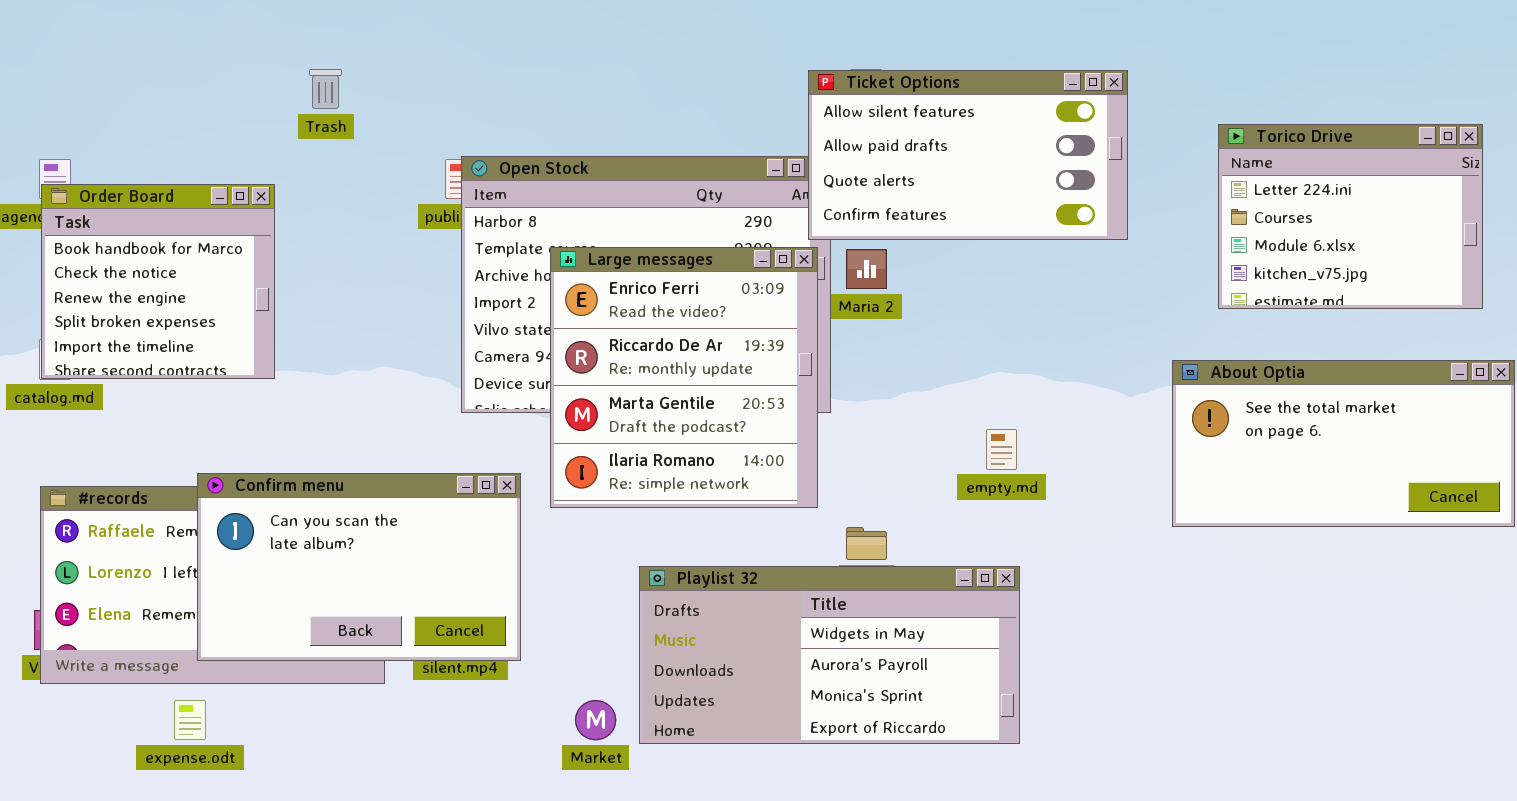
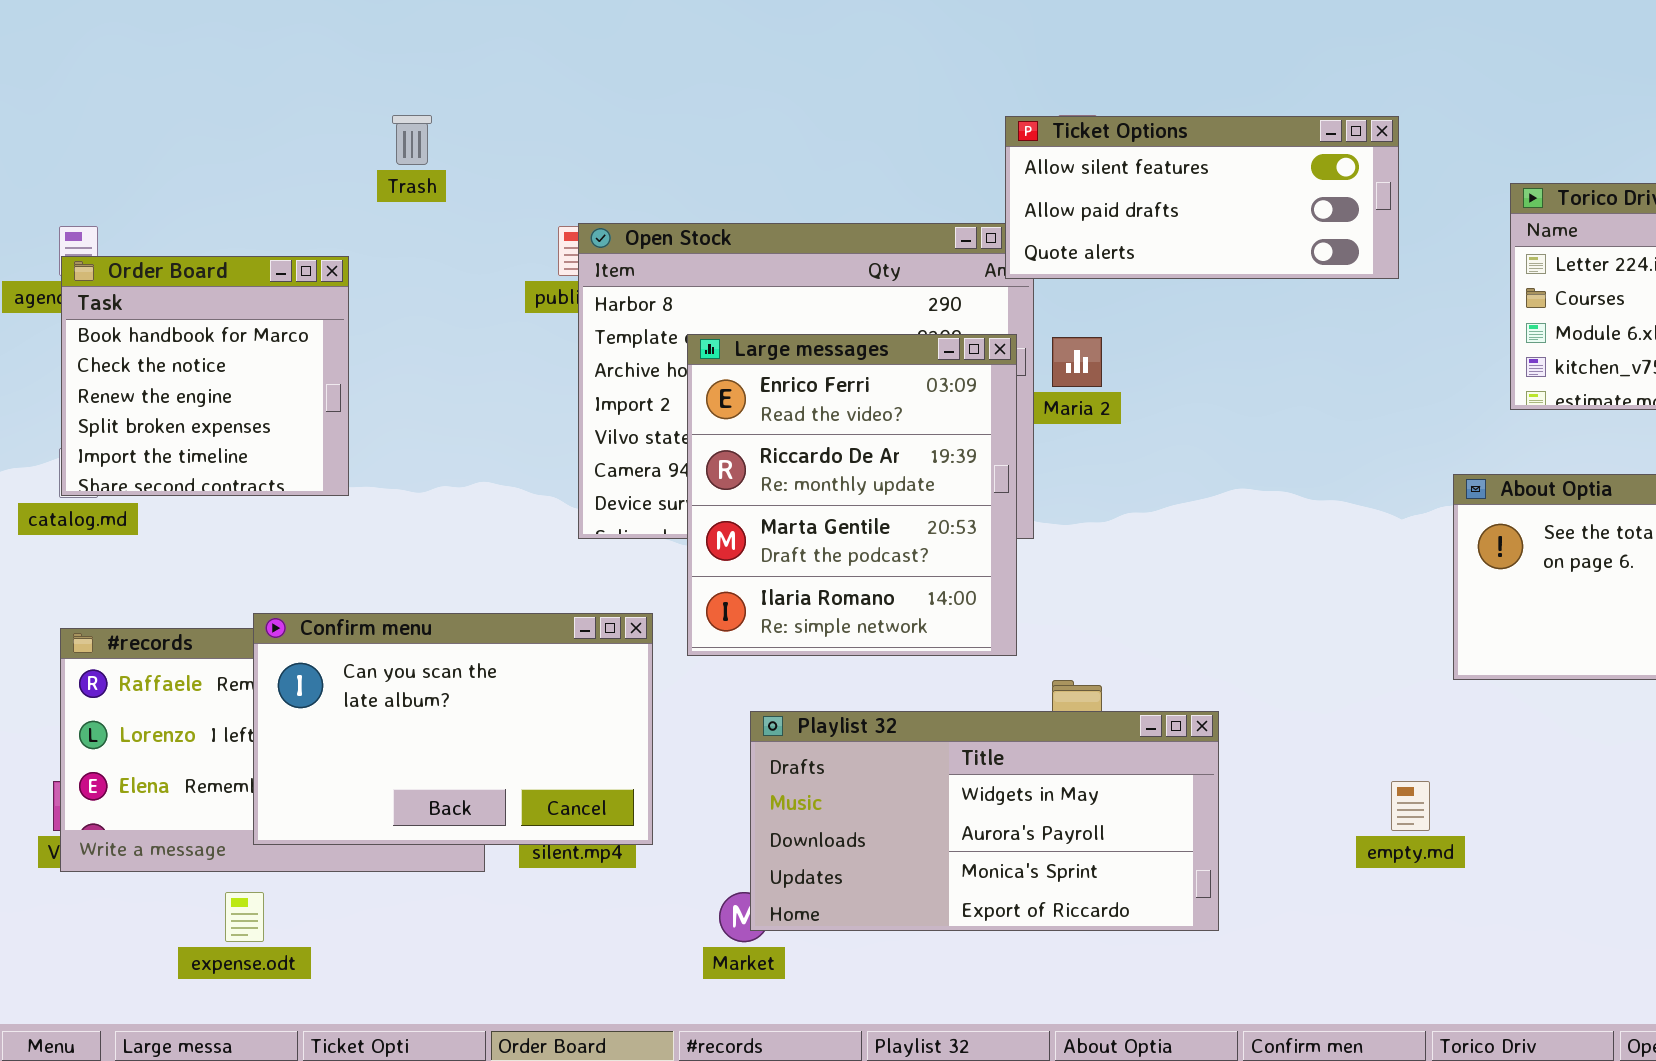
Ticket Options: [808,70,1128,240] -> [1005,116,1399,279], resized
empty.md: [986,429,1017,470] -> [1391,781,1430,831], moved
Playlist 32: [639,566,1020,744] -> [750,711,1219,931], moved

